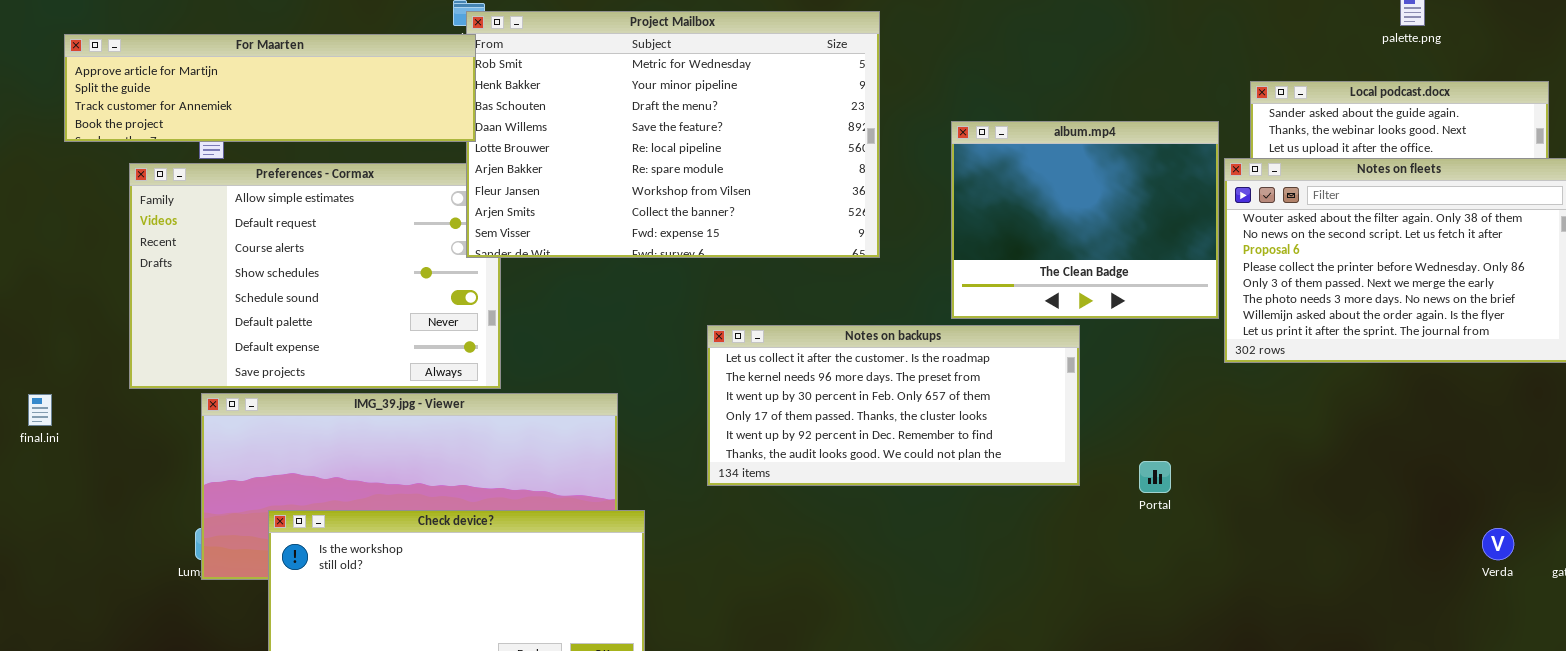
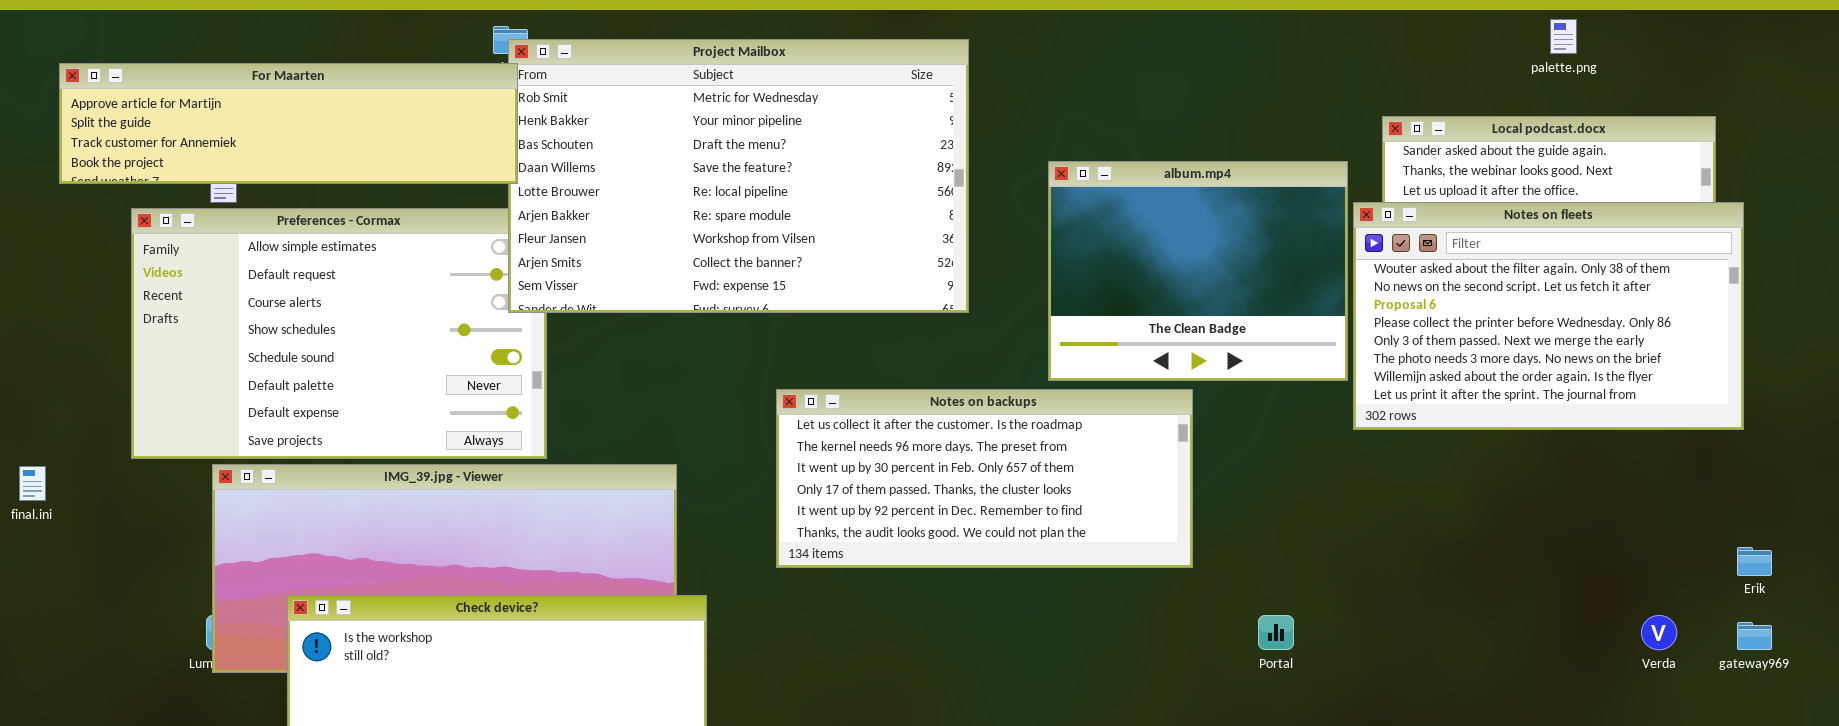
Portal: [1139,461,1171,493] -> [1258,615,1294,650], moved

